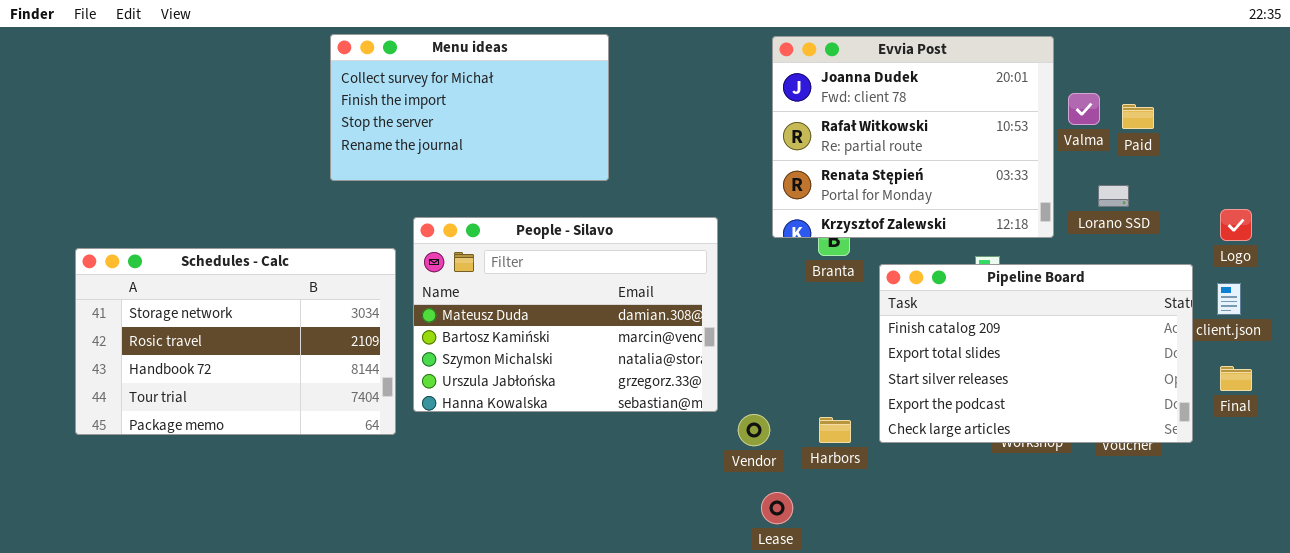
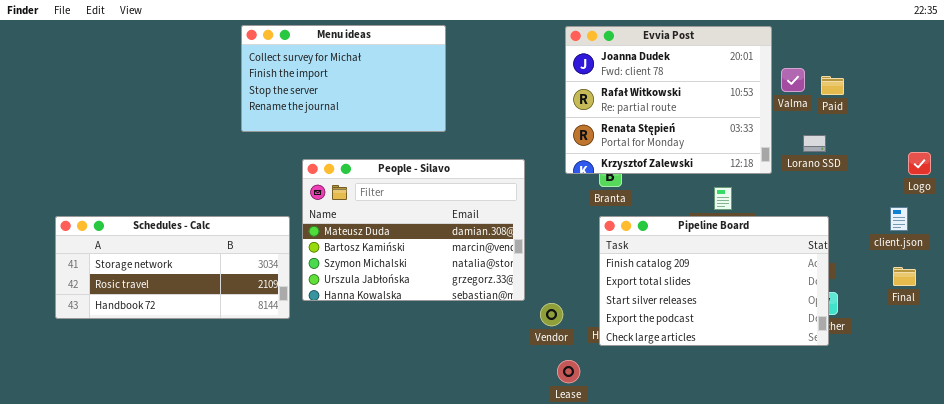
Logo: [1220,209,1252,241] -> [908,152,931,175], moved
Schedules - Calc: [75,248,396,435] -> [55,216,290,319], resized
Pipeline Board: [879,264,1193,443] -> [599,216,829,346], moved

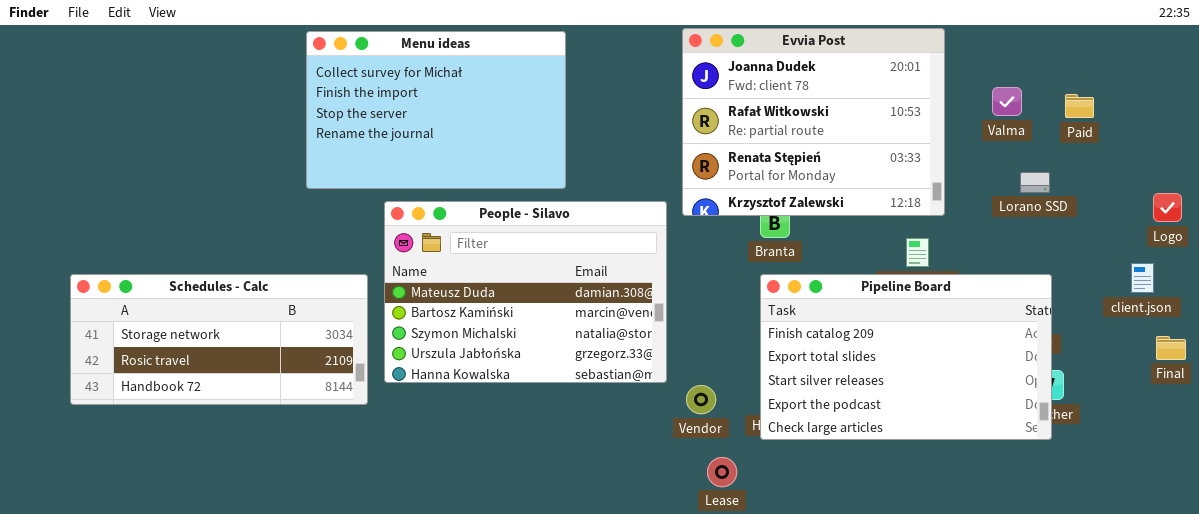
Menu ideas: [241,25,446,132] -> [306,31,566,189], resized
Evvia Post: [565,26,772,174] -> [682,28,945,216], moved
Paid: [821,76,844,95] -> [1065,94,1094,118], moved
Final: [893,267,916,286] -> [1156,336,1186,360], moved

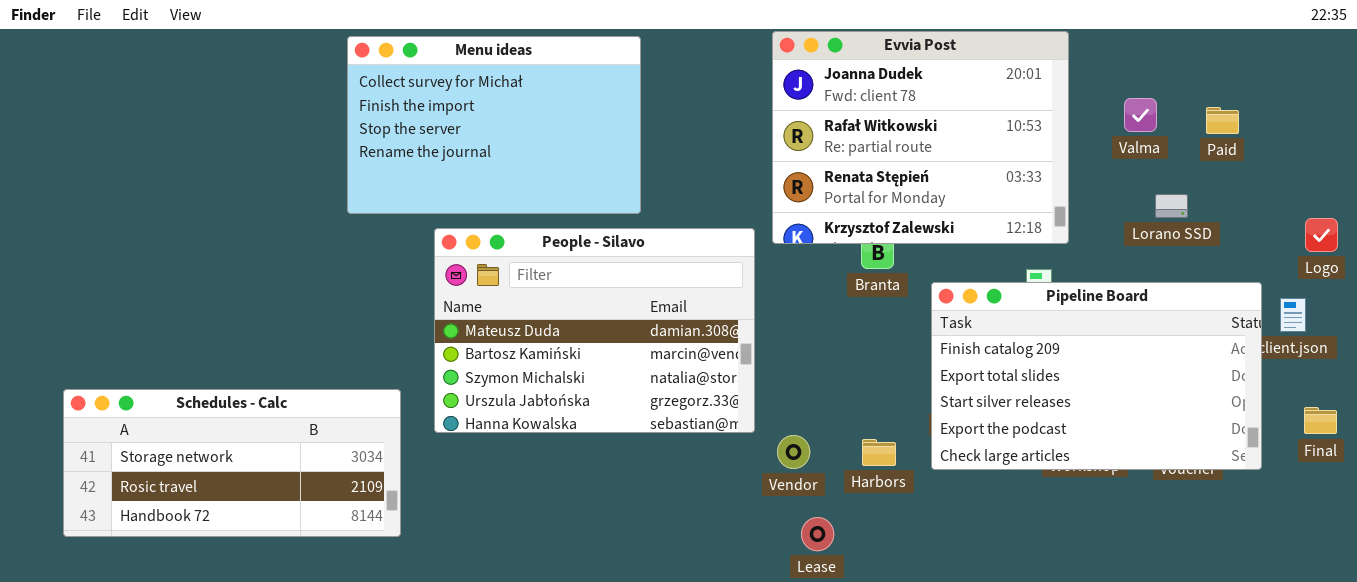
Schedules - Calc: [70,274,368,405] -> [63,389,401,537], moved
Pipeline Board: [760,274,1052,440] -> [931,282,1262,470], moved
Final: [1156,336,1186,360] -> [1304,407,1337,434], moved

